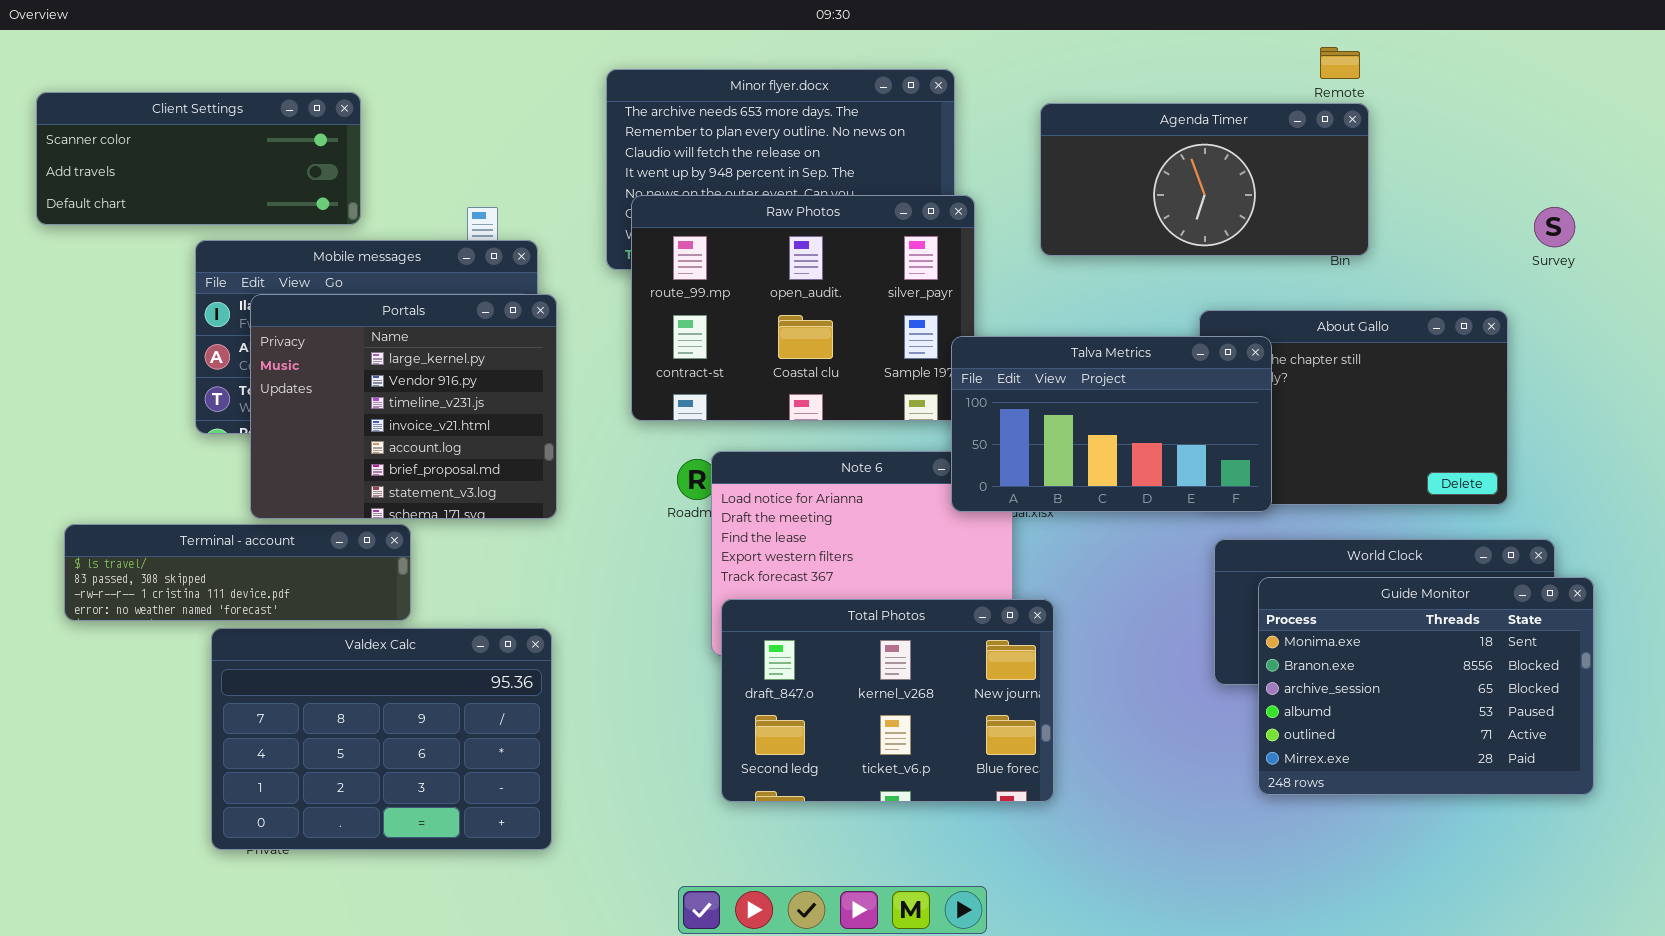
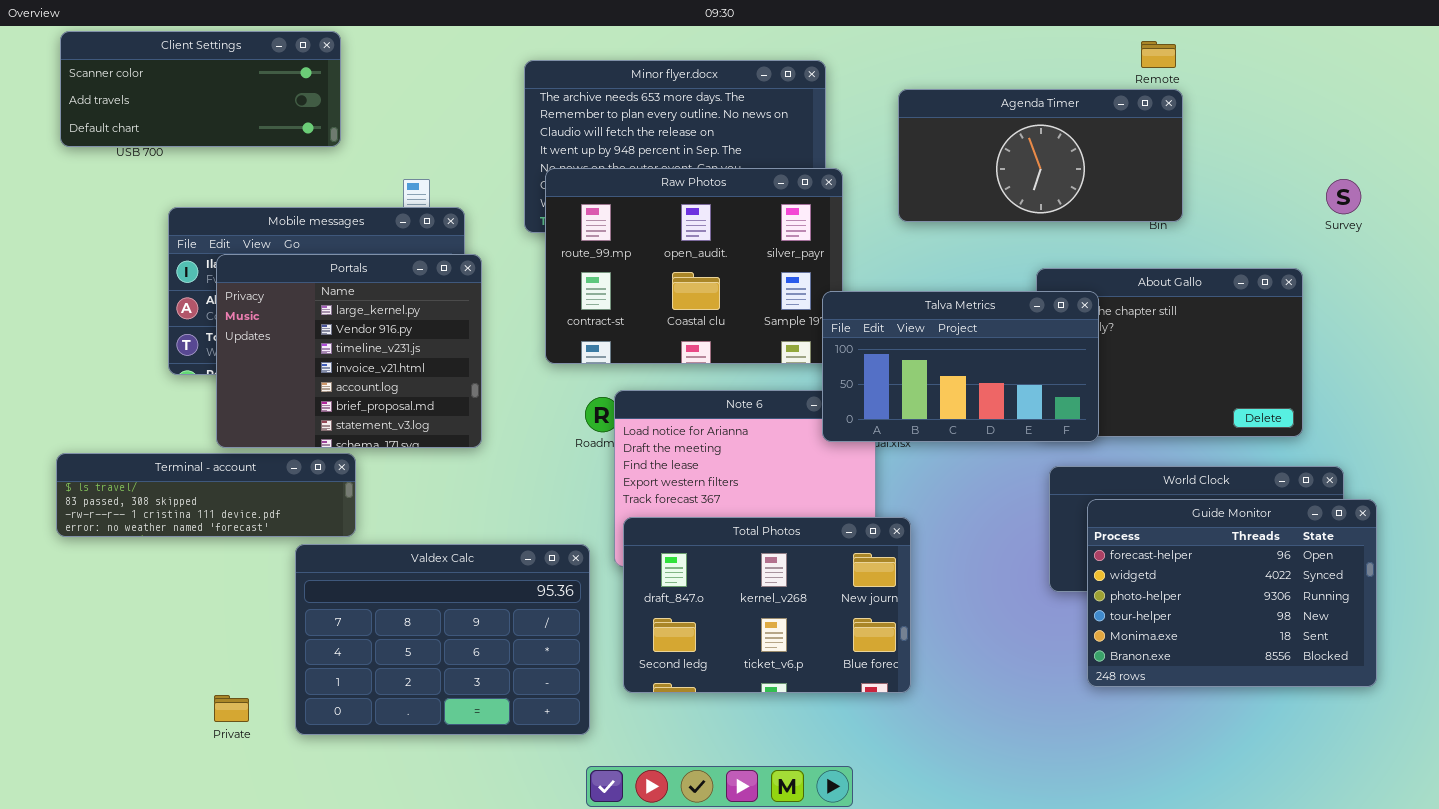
Client Settings: [36,92,361,225] -> [60,31,341,147], moved
Guide Monitor: [1258,577,1594,795] -> [1087,499,1377,687], scrolled up 4 rows
Valdex Calc: [211,628,552,850] -> [295,544,590,735], moved

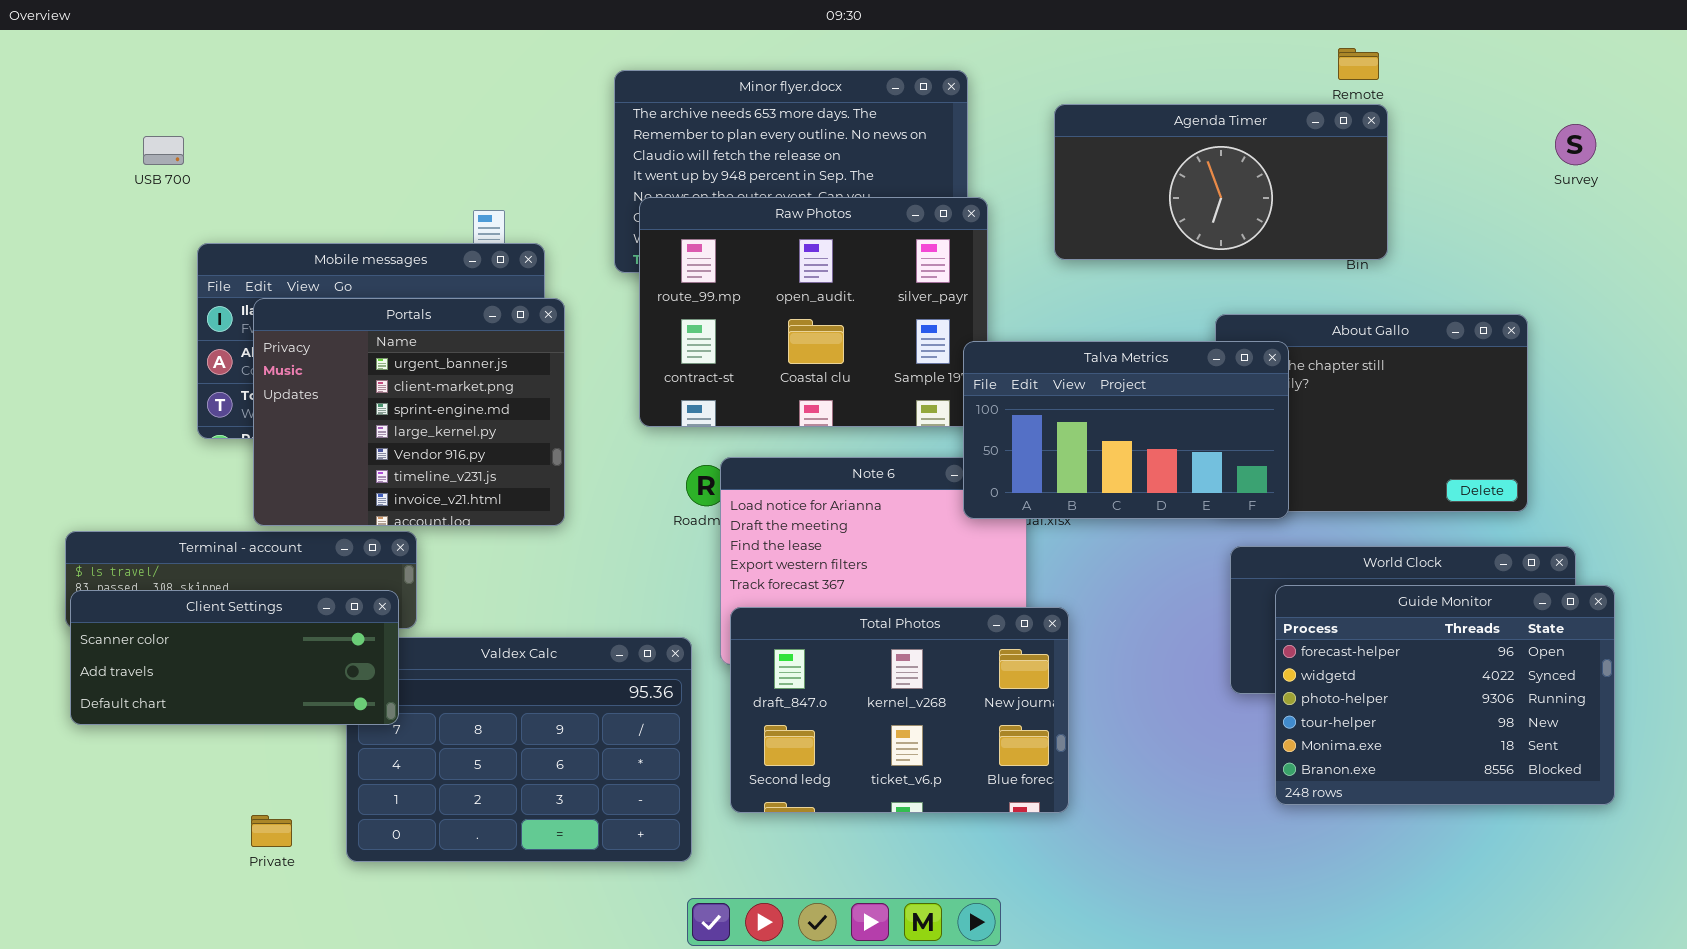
Client Settings: [60,31,341,147] -> [70,590,399,725], moved
Survey: [1326,179,1361,214] -> [1555,124,1596,165], moved
Portals: [216,254,482,448] -> [253,298,565,526], scrolled up 3 rows

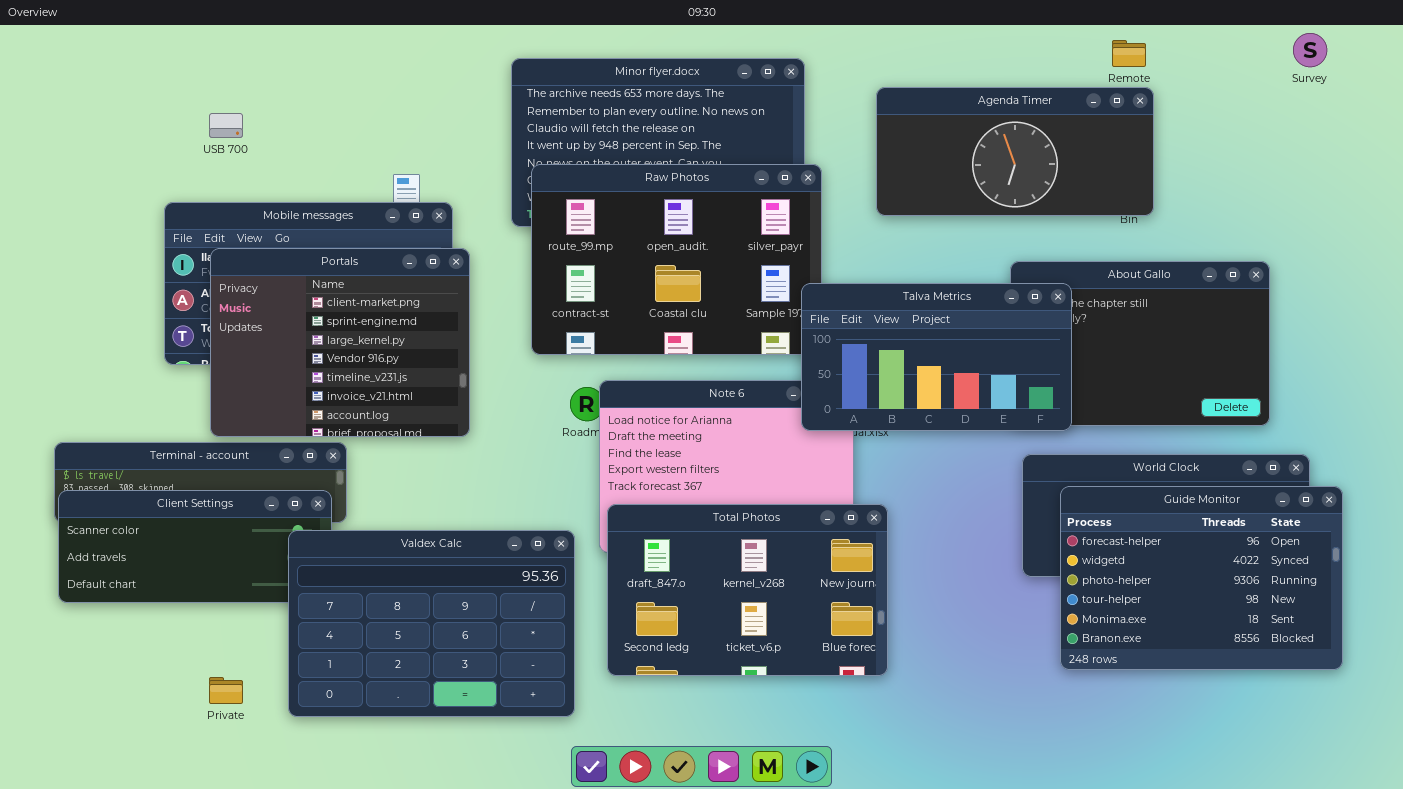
Survey: [1555,124,1596,165] -> [1293,33,1327,67], moved
USB 700: [143,136,184,165] -> [209,113,243,138], moved
Portals: [253,298,565,526] -> [210,248,470,437], scrolled down 1 row
Valdex Calc: [346,637,692,862] -> [288,530,575,717], raised

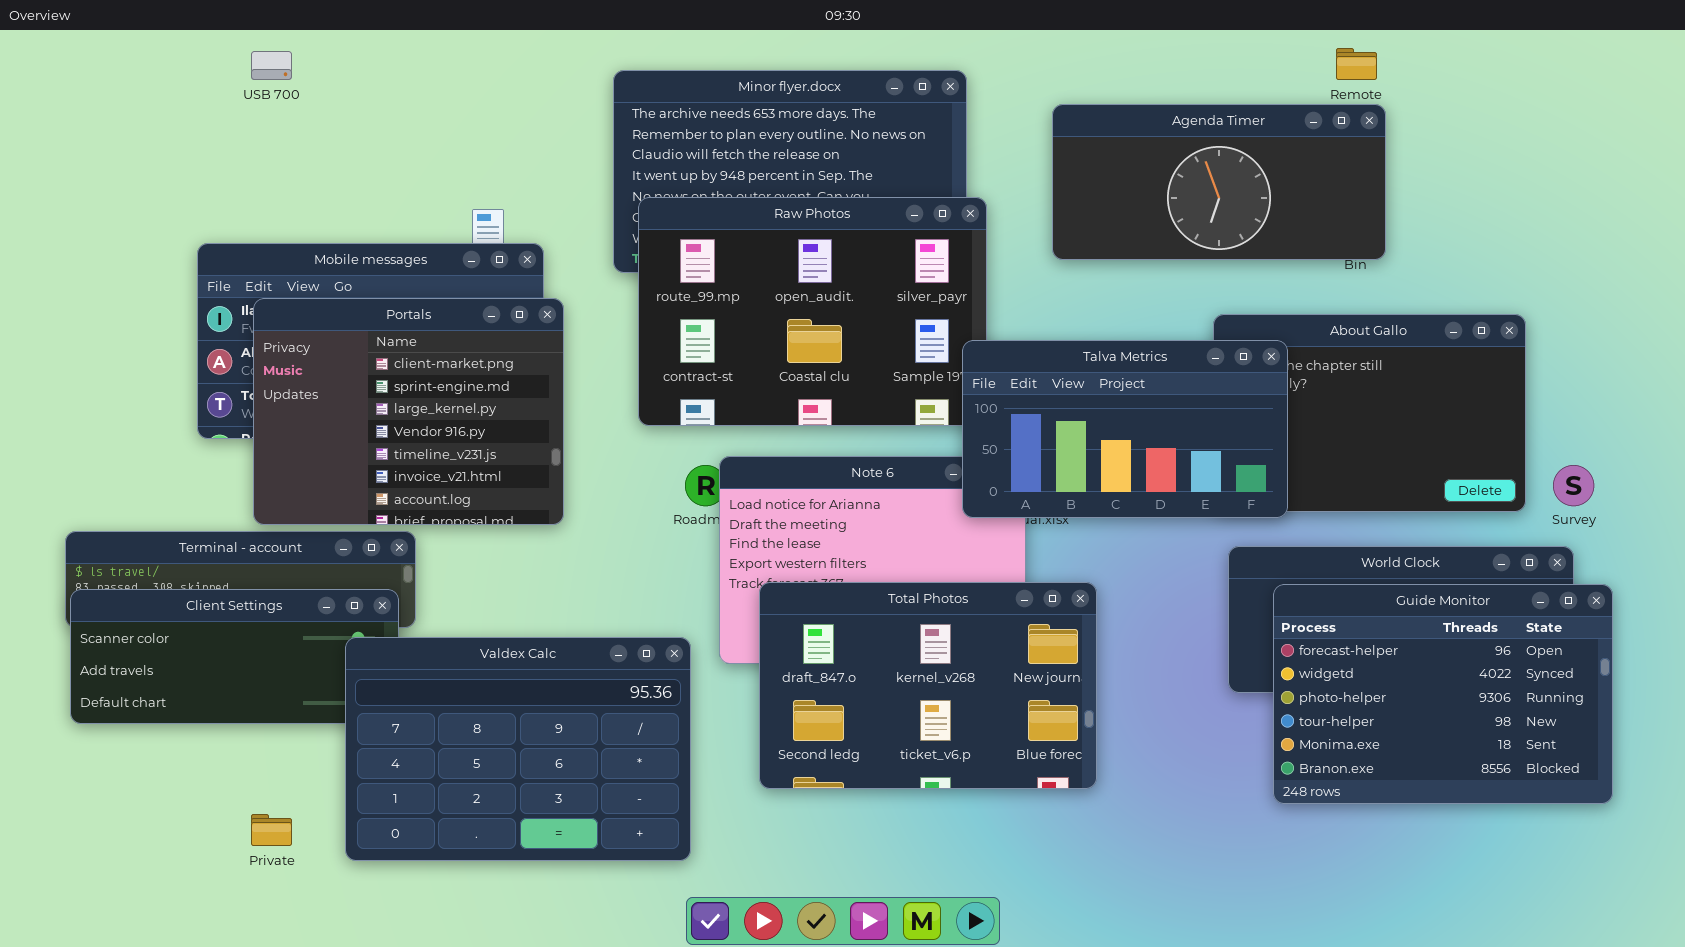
Survey: [1293,33,1327,67] -> [1553,465,1594,506], moved
USB 700: [209,113,243,138] -> [251,51,292,80], moved
Total Photos: [607,504,888,676] -> [759,582,1097,789], moved

